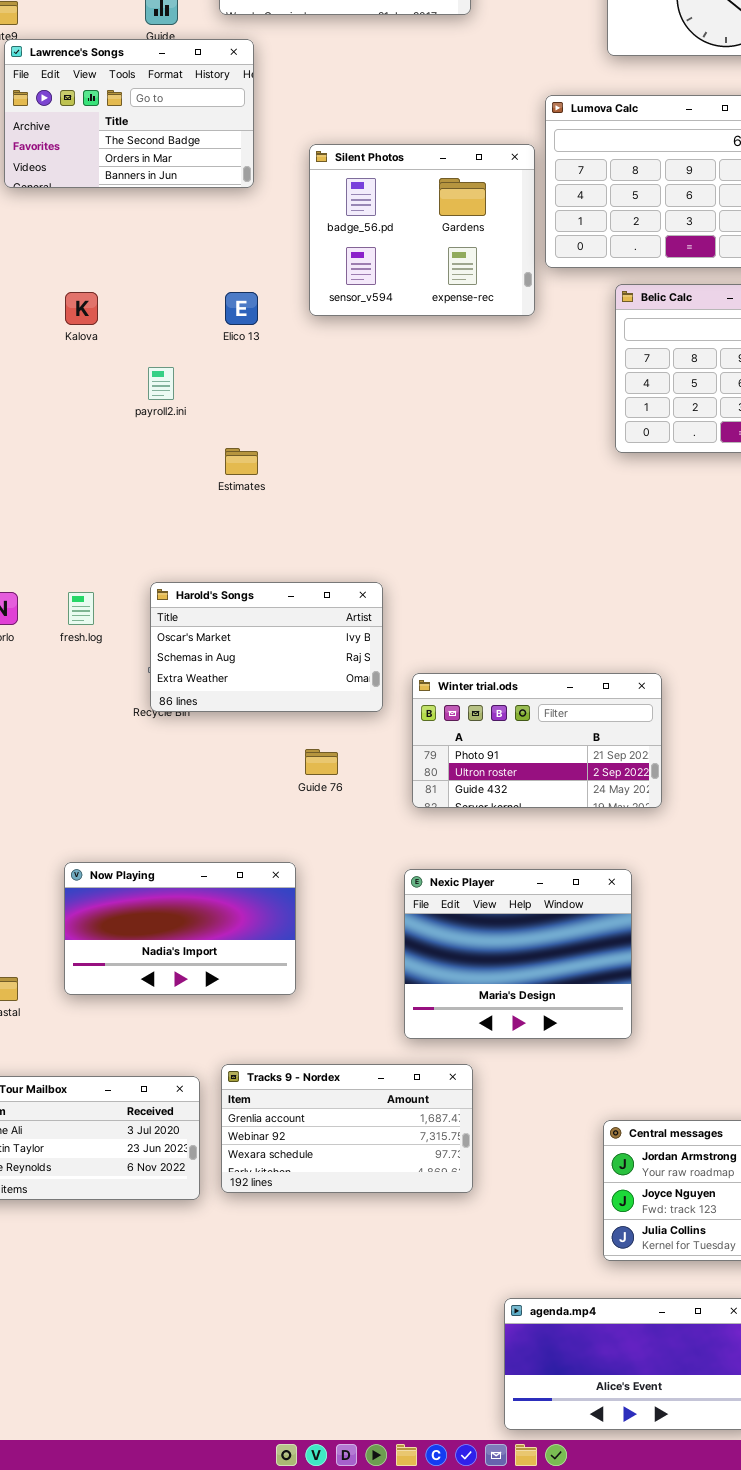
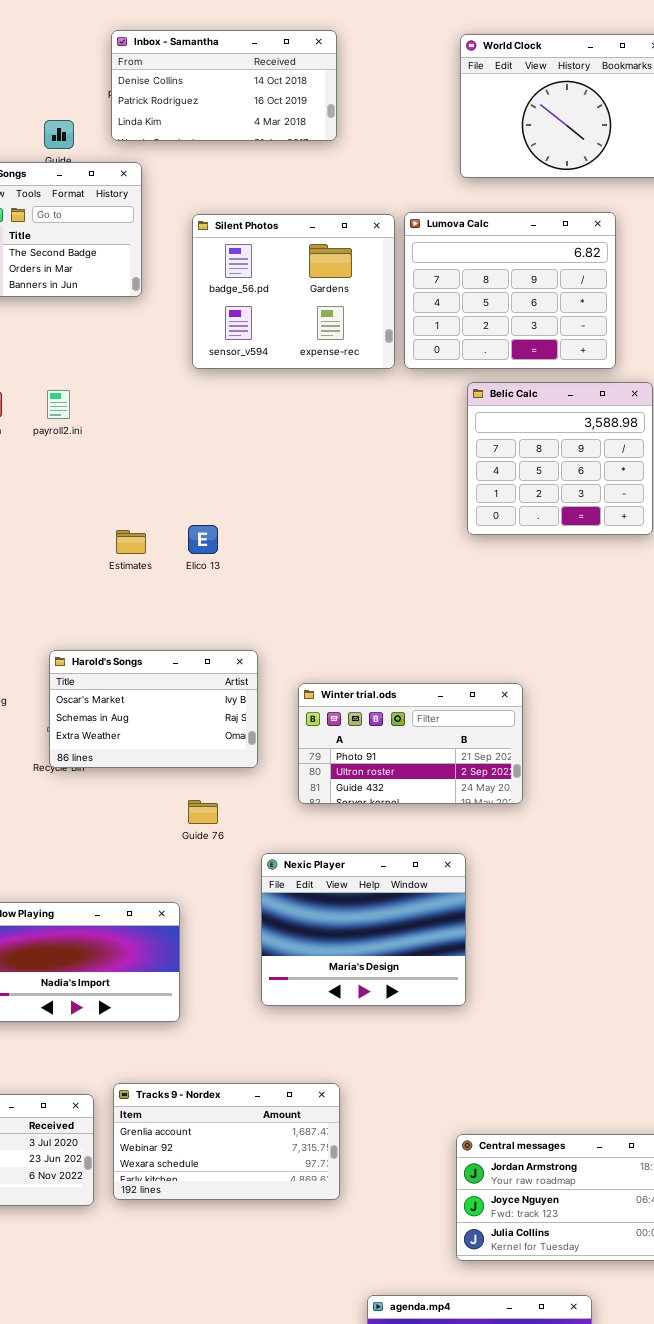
Silent Photos: [309,144,535,316] -> [192,214,395,369], moved
Elico 13: [225,292,258,325] -> [188,525,218,554], moved
payroll2.ini: [148,367,174,400] -> [47,390,70,419], moved
Winter trial.ods: [412,673,662,808] -> [298,683,523,804], moved
Nexic Player: [404,869,632,1039] -> [261,853,466,1006], moved

